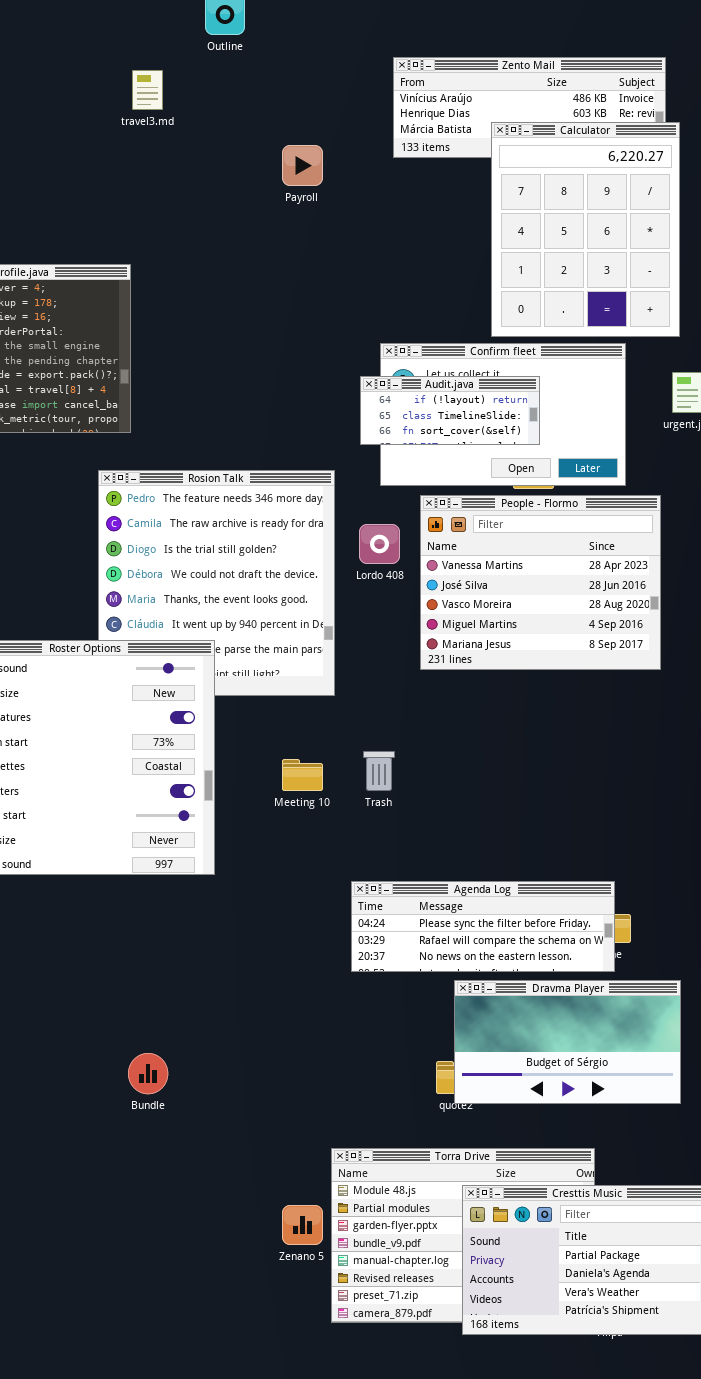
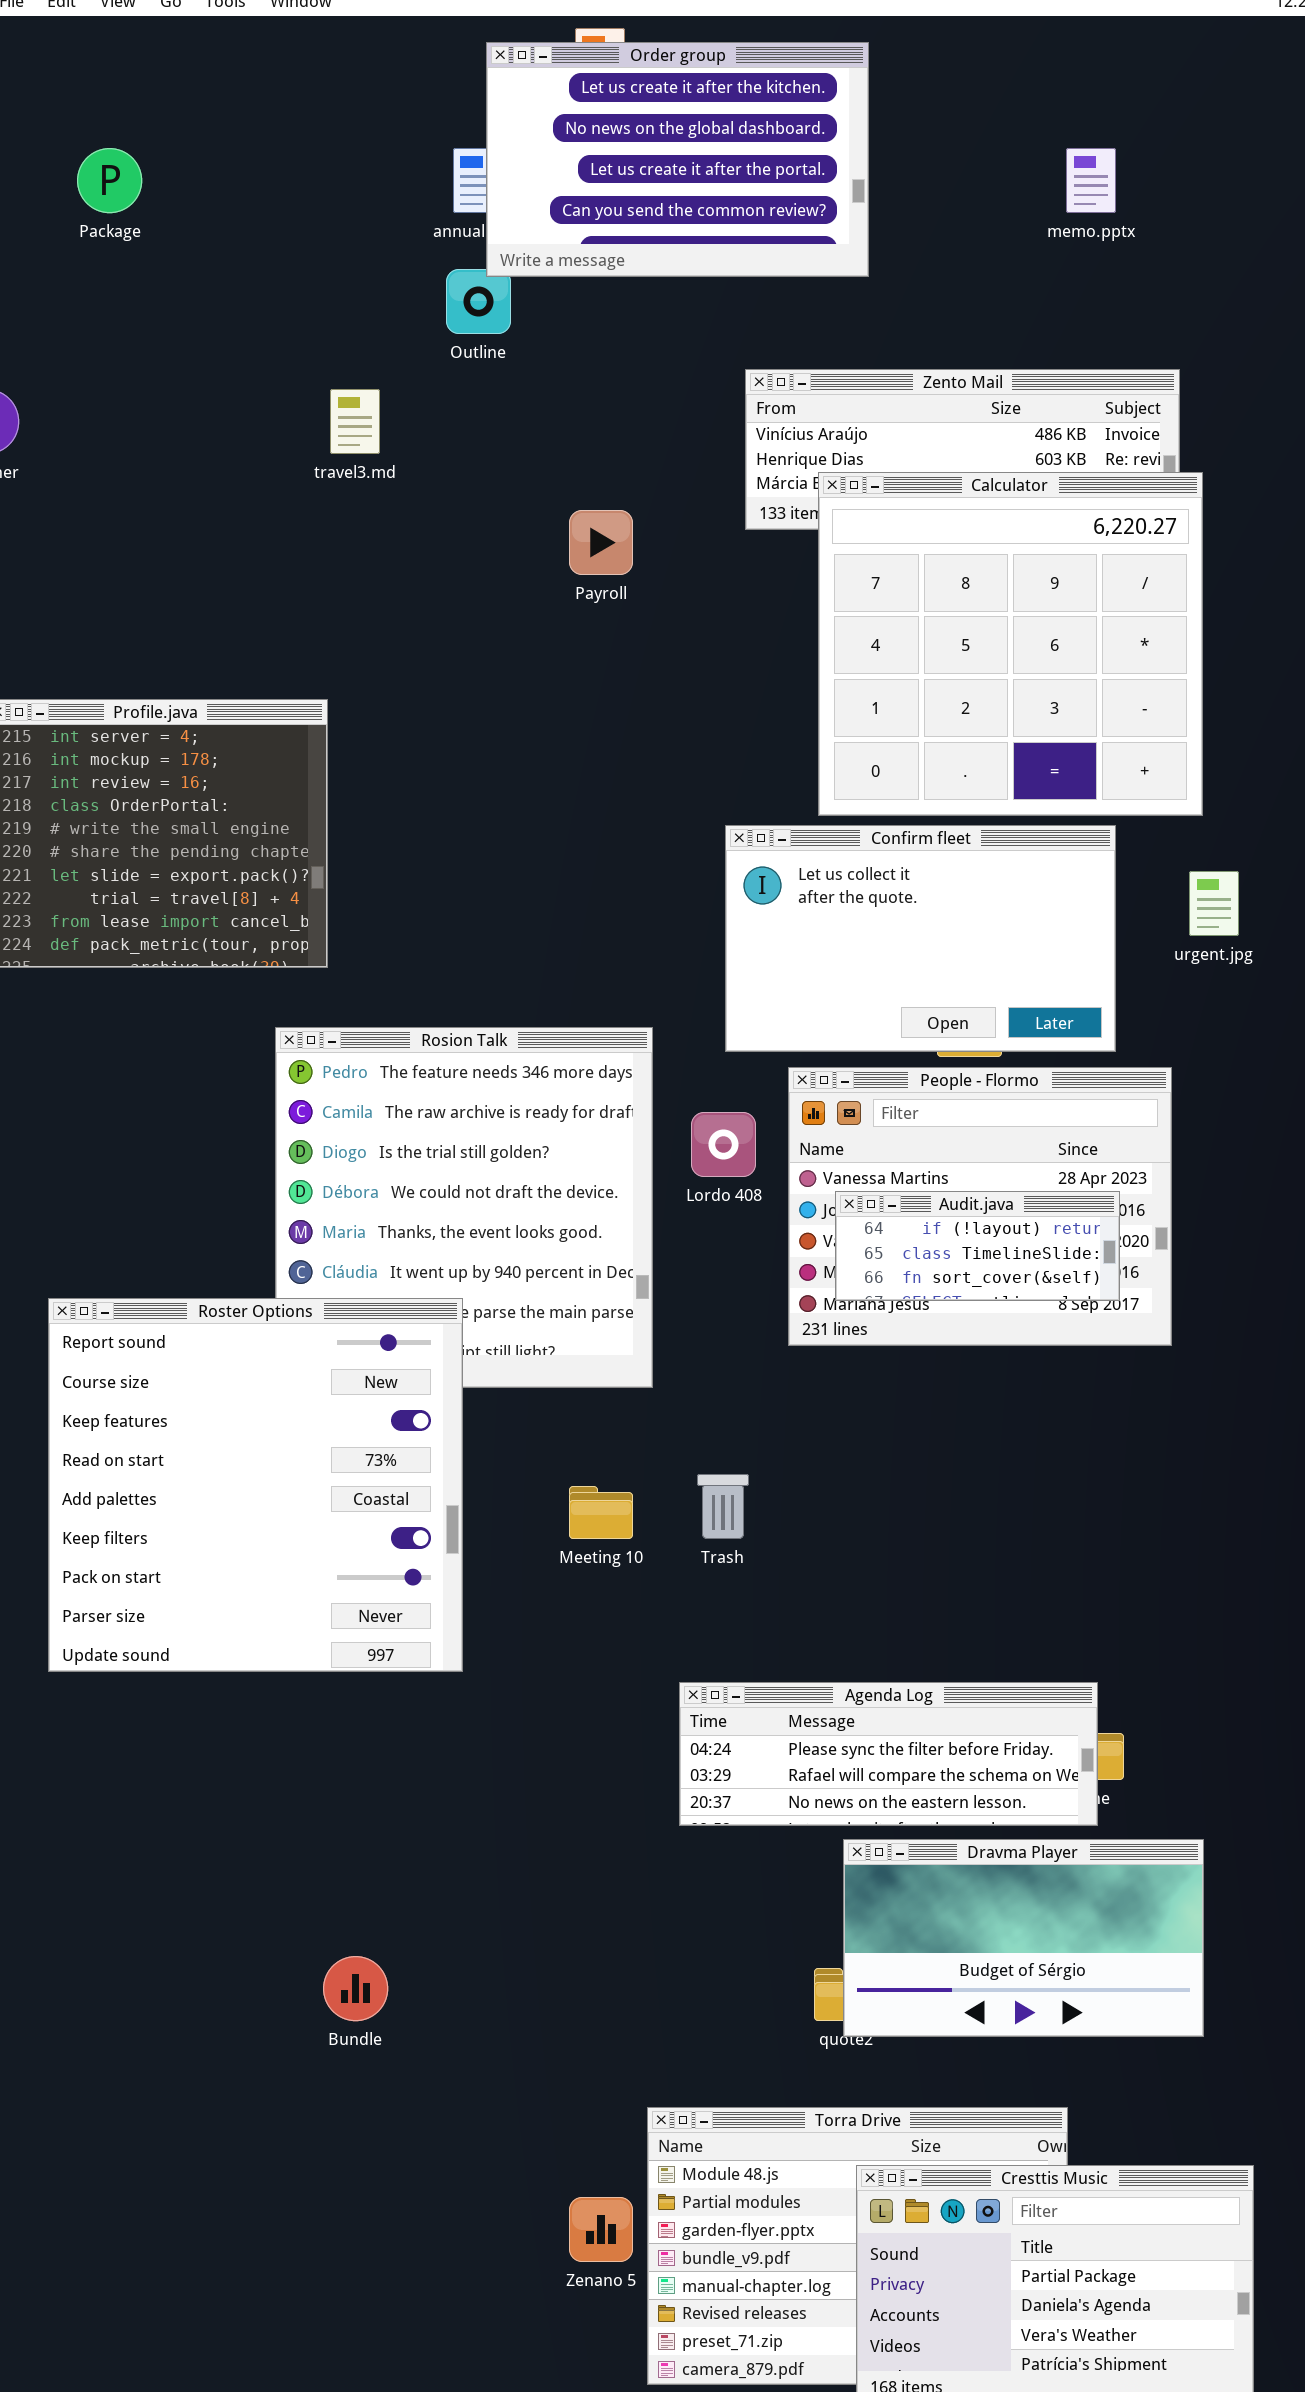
Calculator: [491,122,680,337] -> [818,472,1203,816], resized
Audit.java: [360,376,540,445] -> [835,1191,1120,1301], moved

